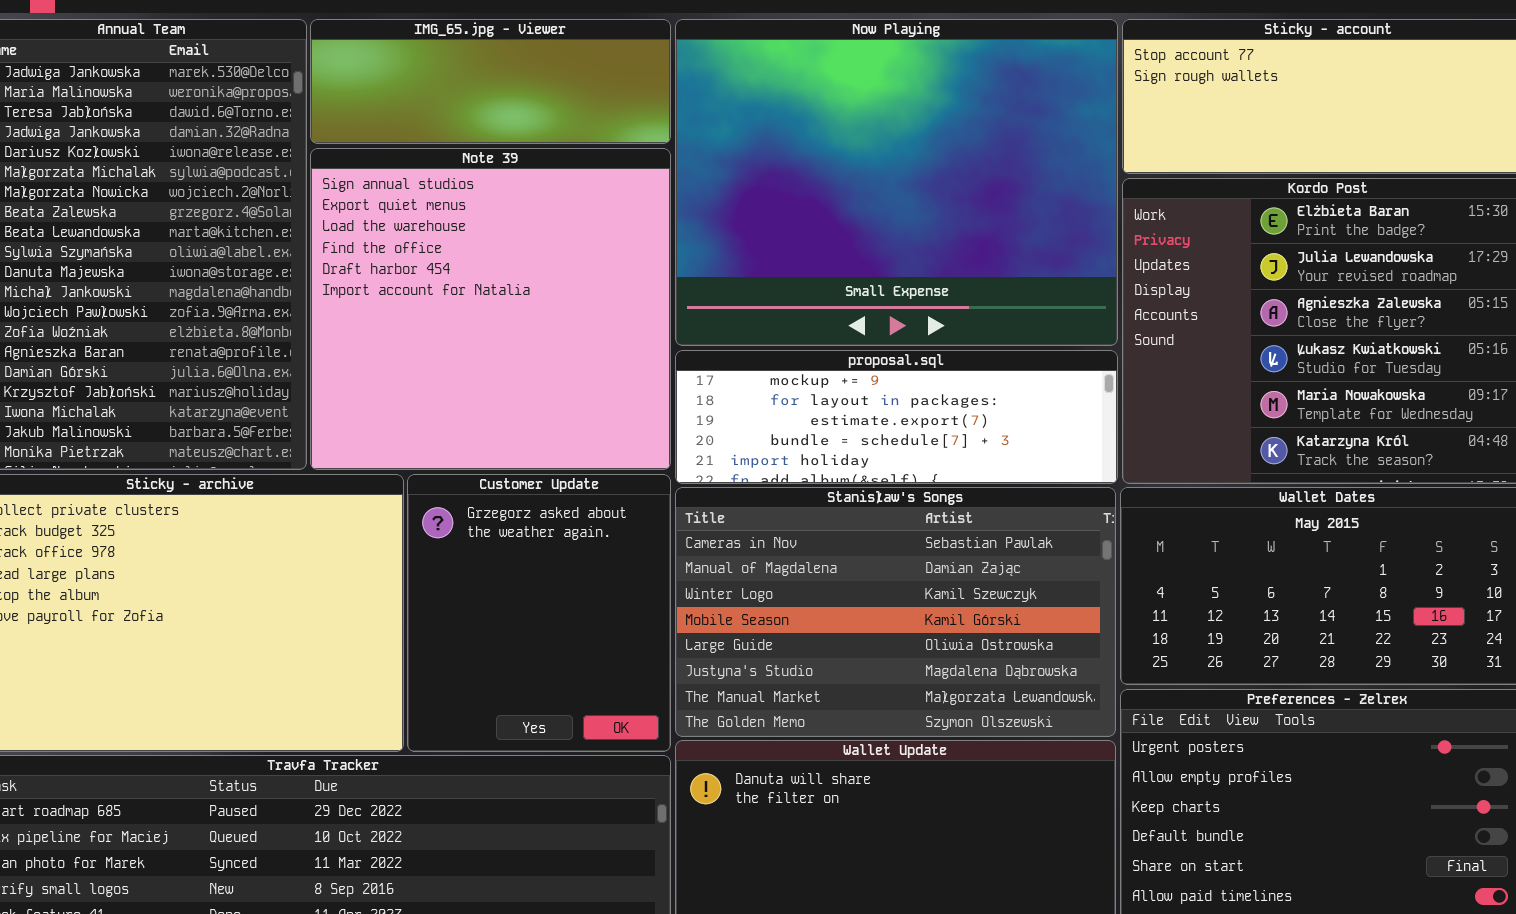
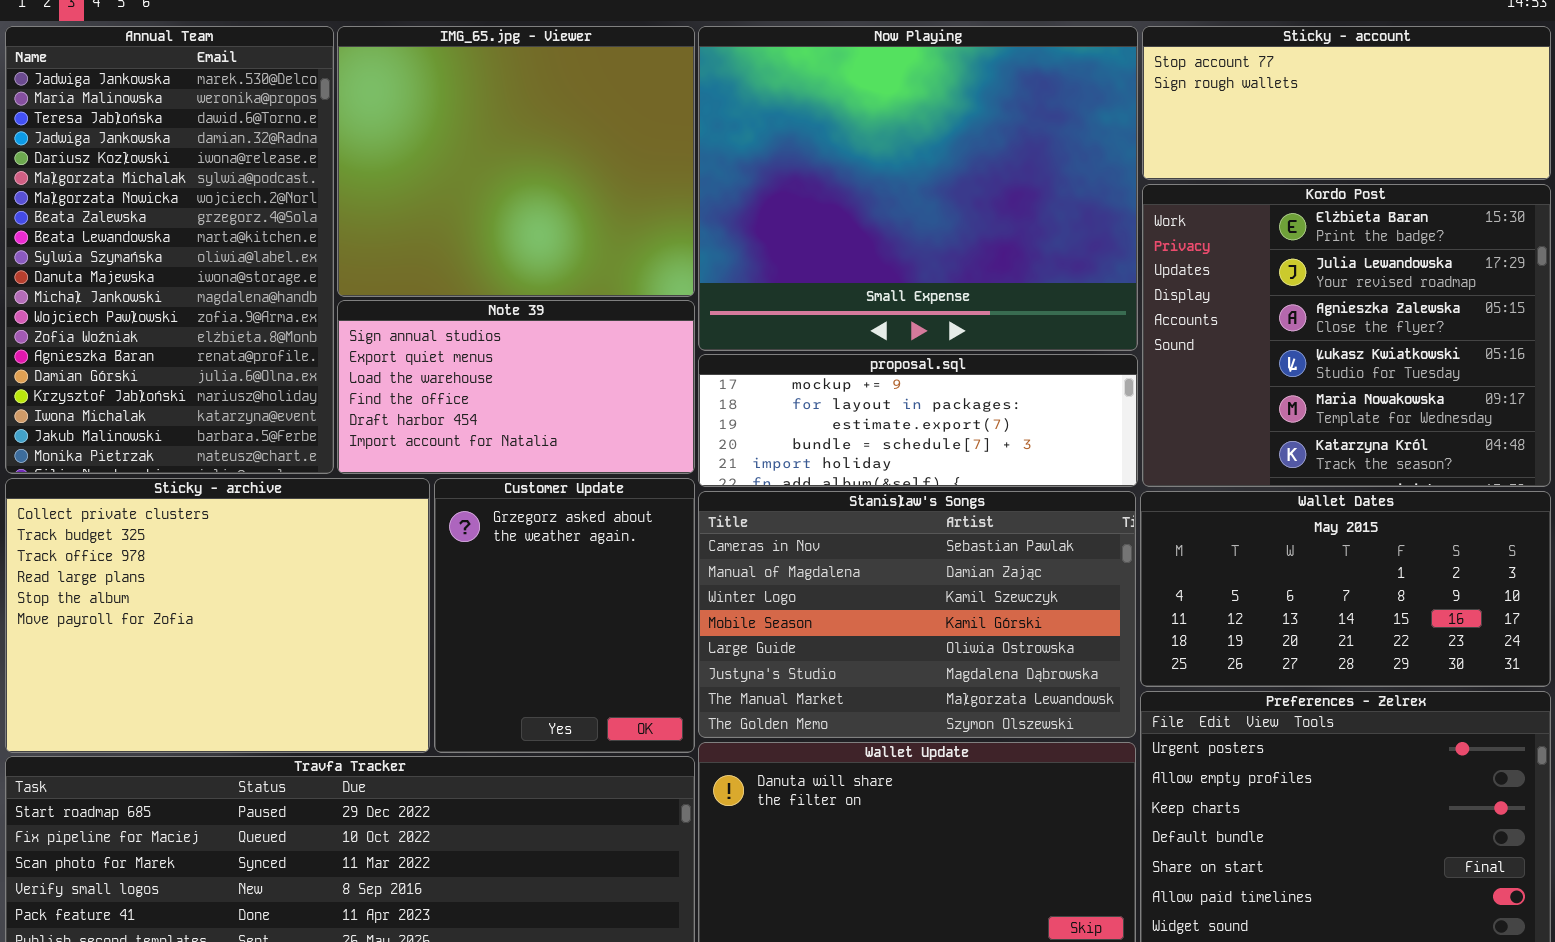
IMG_65.jpg - Viewer: [310,19,671,144] -> [337,26,695,297], resized
Note 39: [310,148,671,470] -> [337,300,695,474], resized

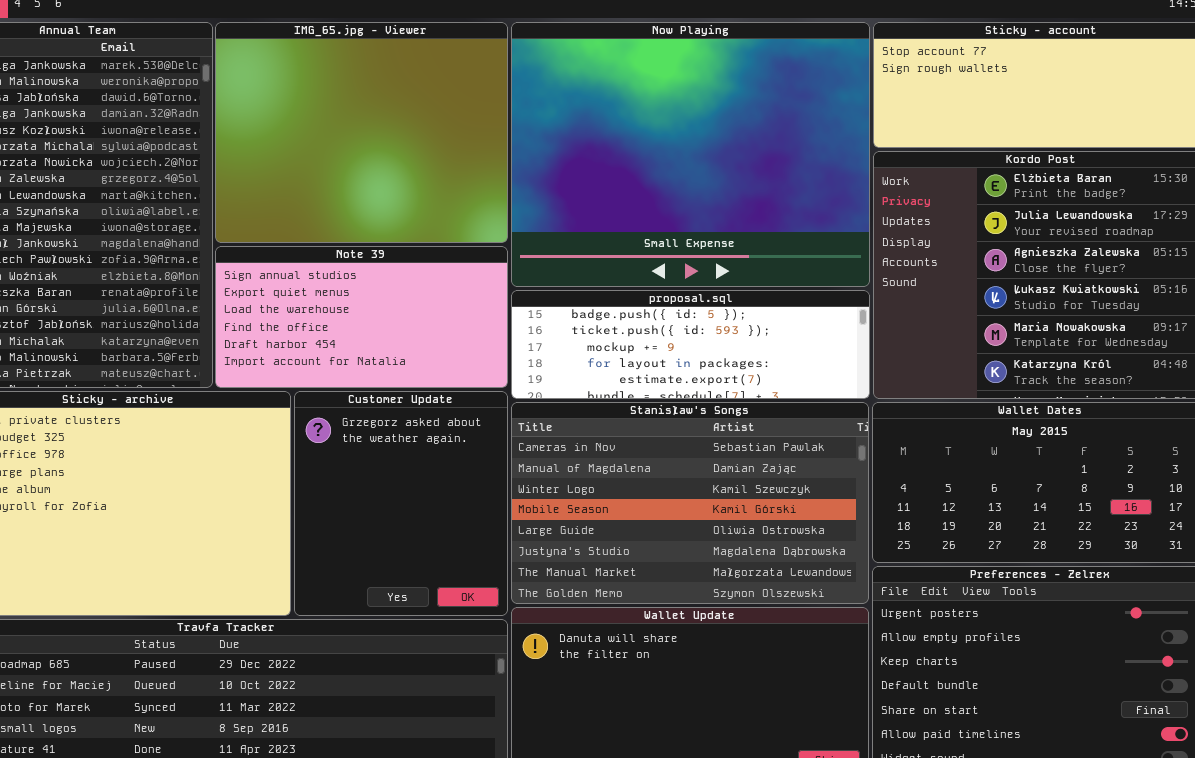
proposal.sql: [698,354,1138,487] -> [511,290,870,399], scrolled up 2 rows

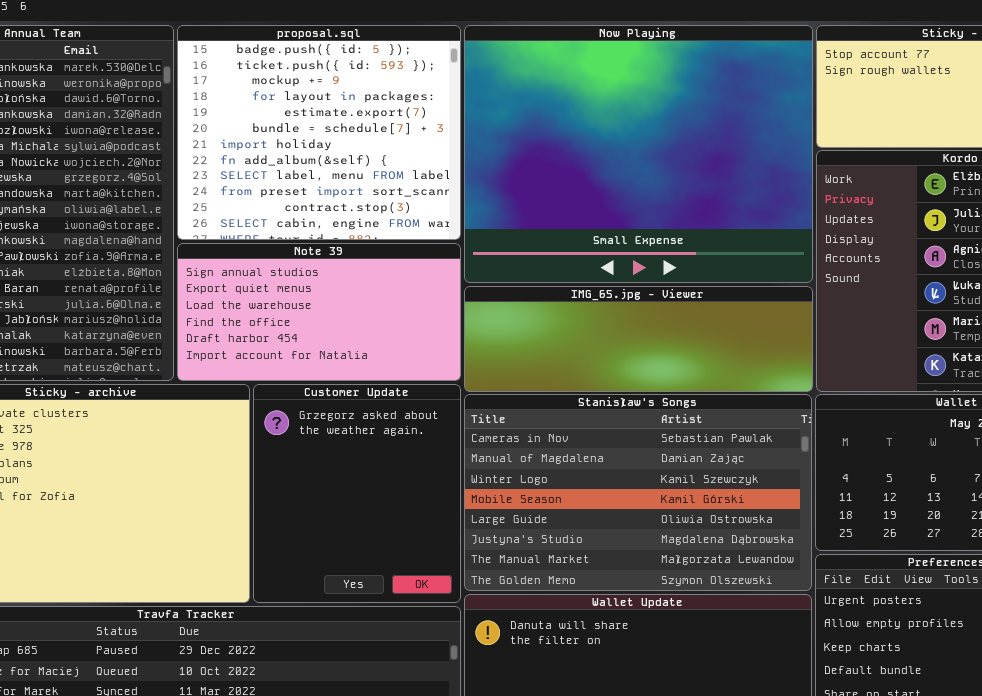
IMG_65.jpg - Viewer: [215,22,508,243] -> [464,286,813,392], moved, resized
proposal.sql: [511,290,870,399] -> [177,25,461,240], moved, resized

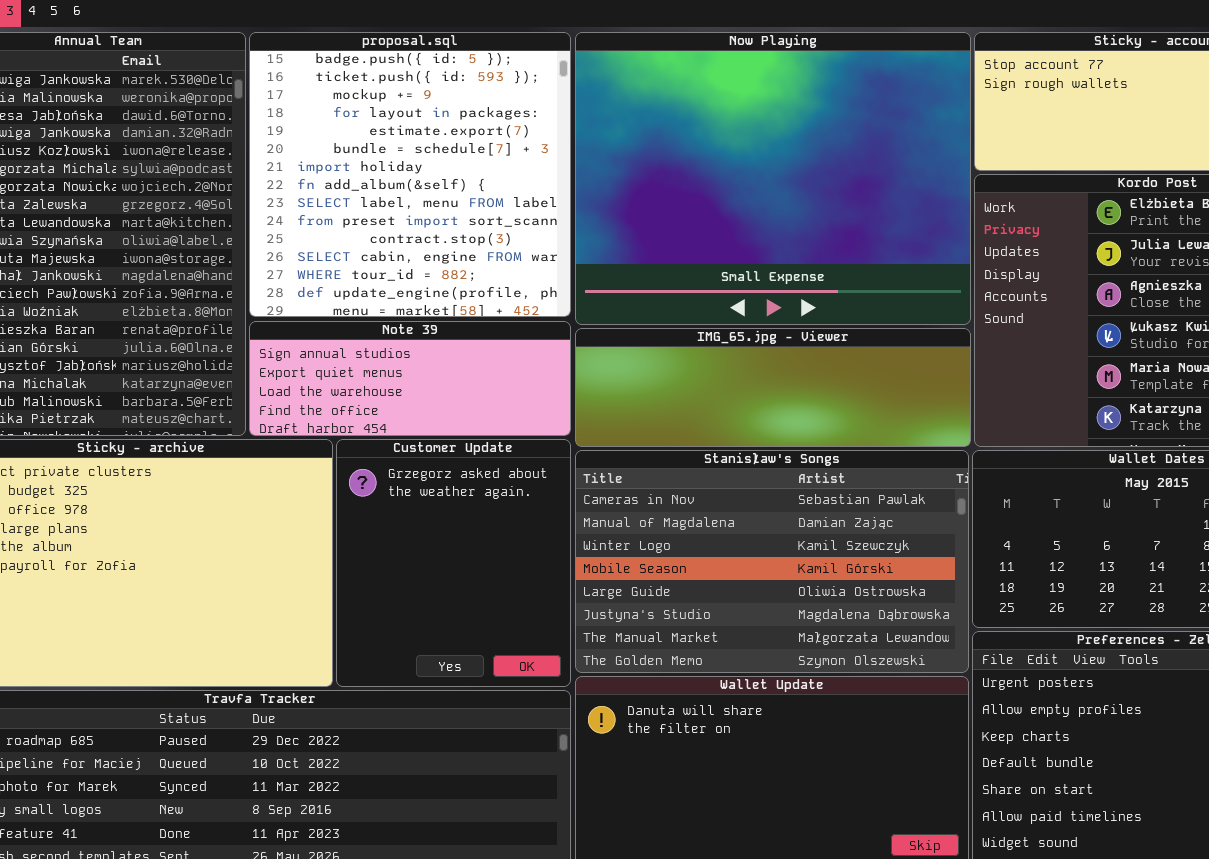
proposal.sql: [177,25,461,240] -> [249,32,571,317], resized
Note 39: [177,243,461,381] -> [249,321,571,436], resized

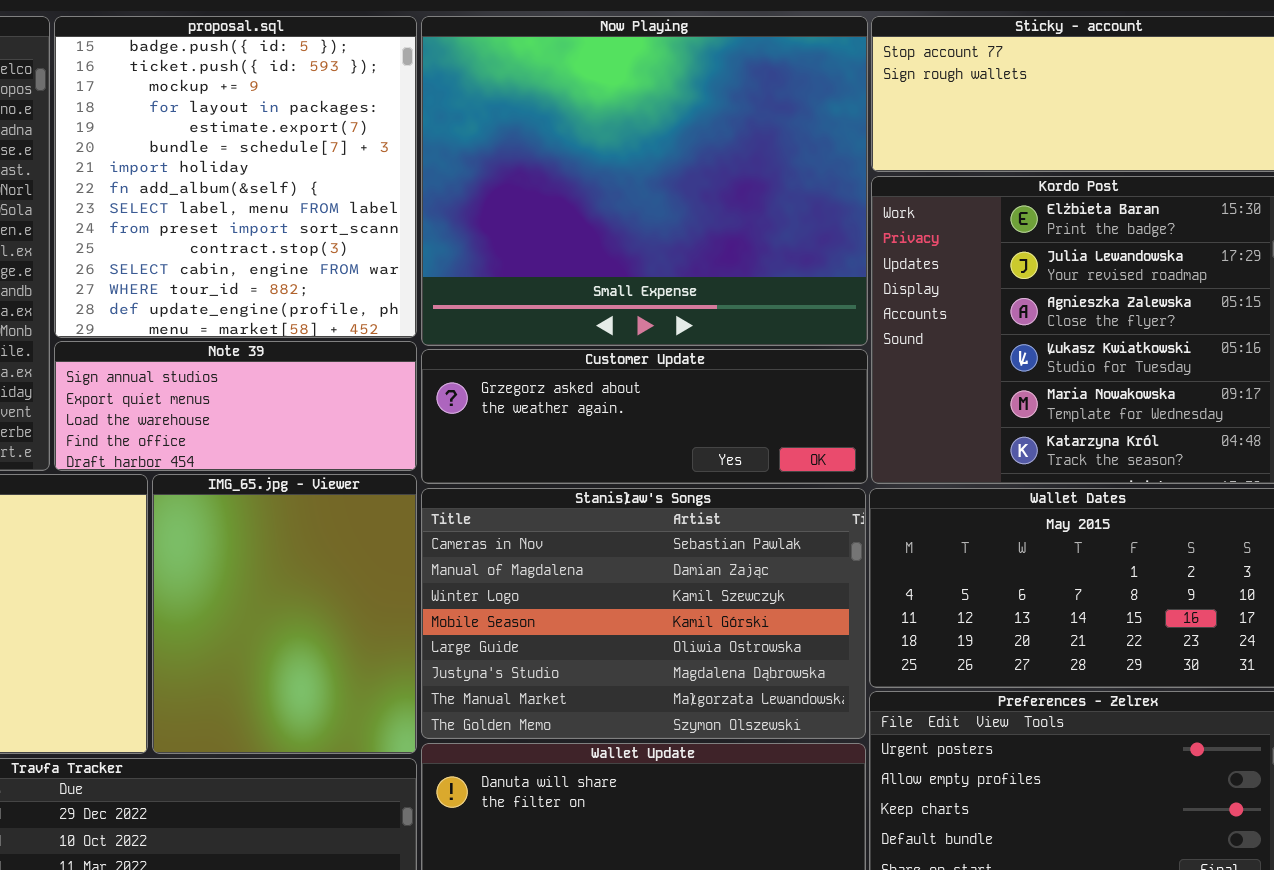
IMG_65.jpg - Viewer: [575,328,971,447] -> [152,474,417,754], moved, resized
Customer Update: [336,439,571,687] -> [421,349,868,484], moved, resized

